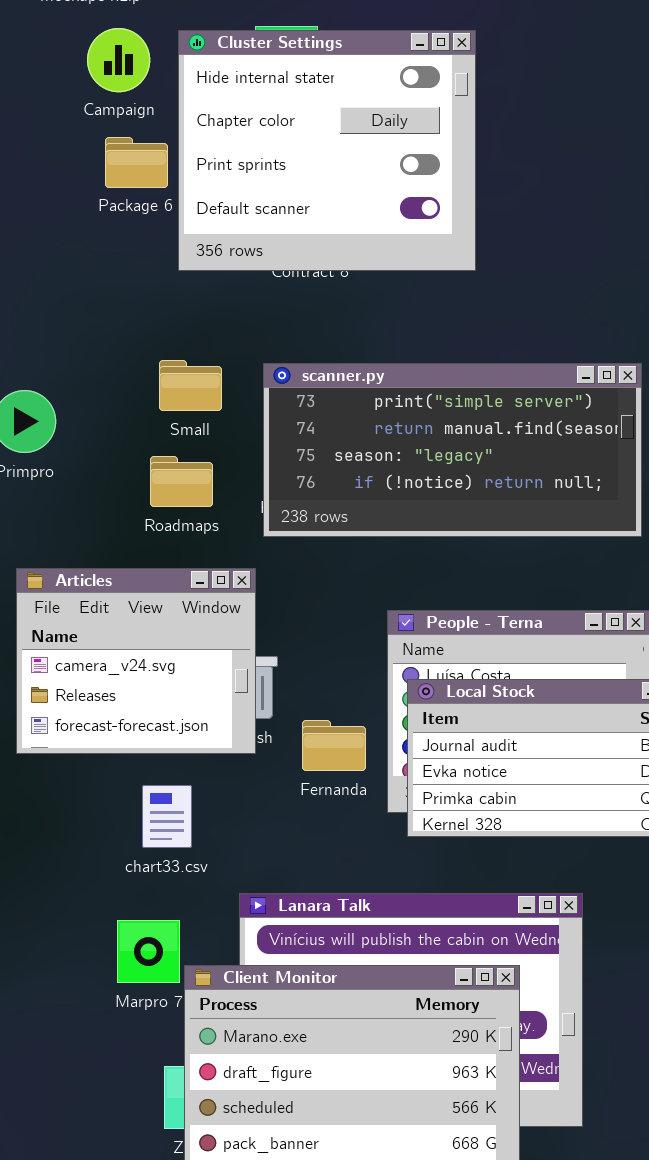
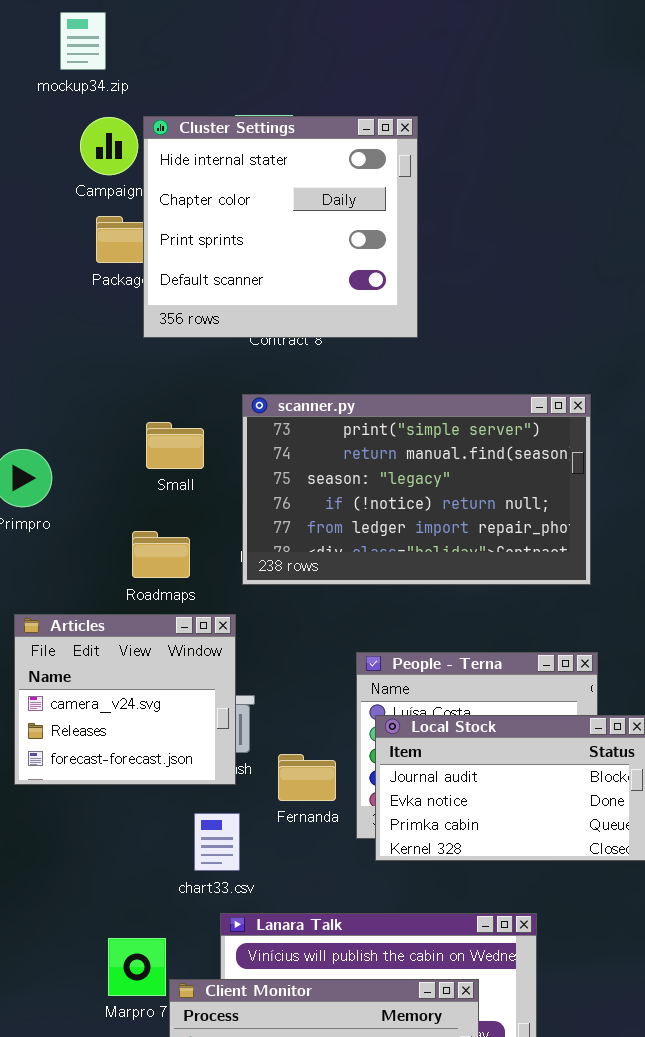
Cluster Settings: [178,30,476,271] -> [143,116,418,338], moved
scanner.py: [263,363,642,537] -> [242,394,591,585], resized
Roadmaps: [150,456,213,507] -> [132,531,190,578], moved
chart33.csv: [142,785,192,848] -> [194,813,240,871], moved

